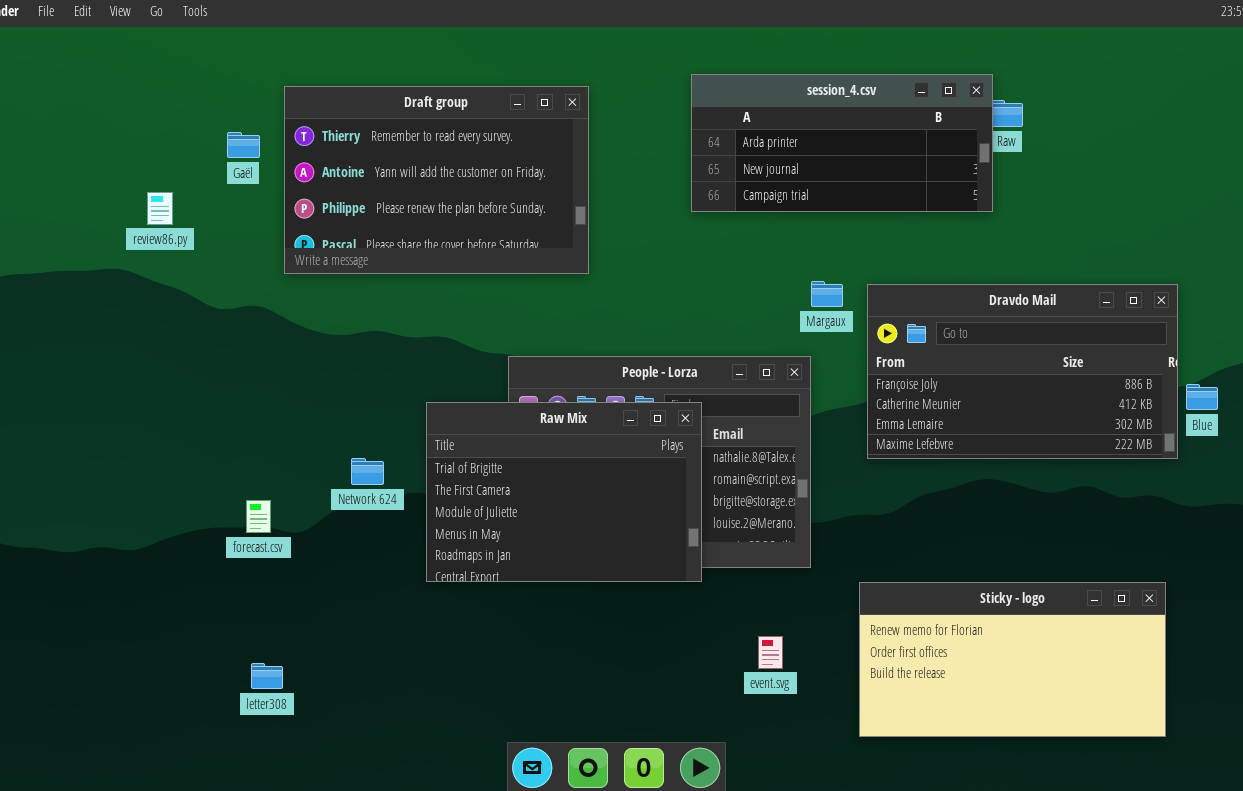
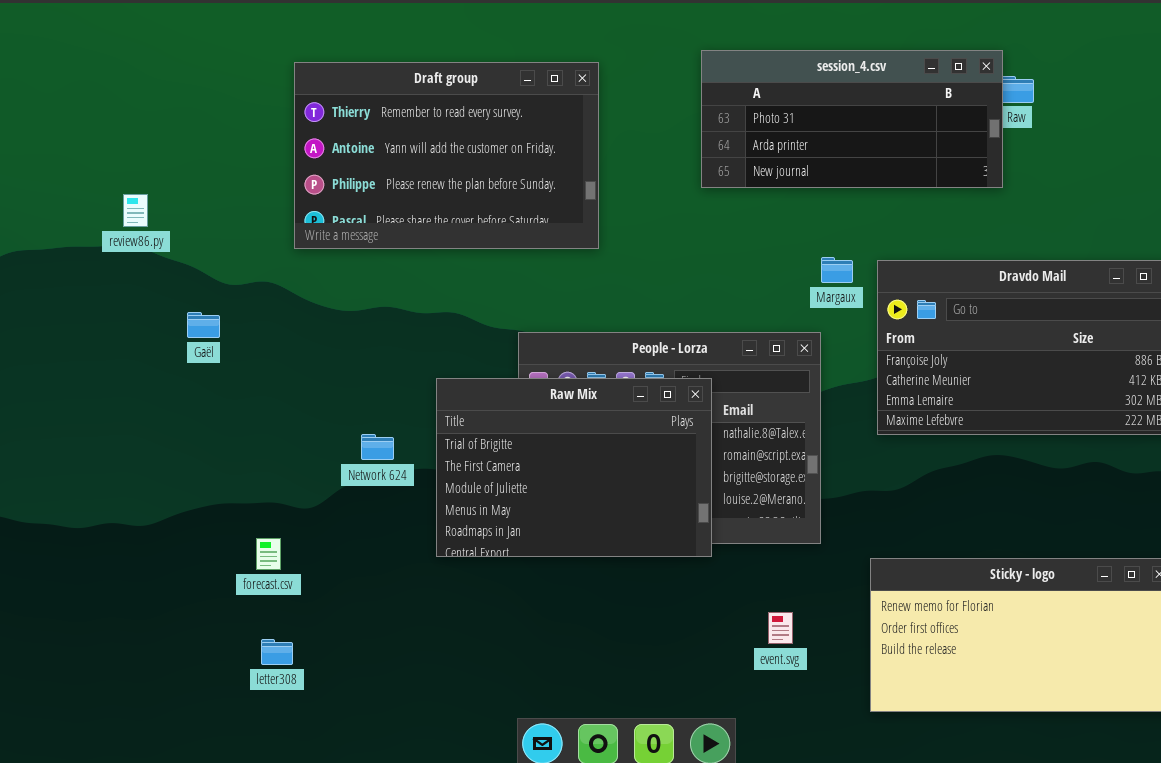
session_4.csv: [691,74,993,212] -> [701,50,1003,188], scrolled up 1 row
Gaël: [227,132,260,158] -> [187,312,220,338], moved
review86.py: [147,192,173,225] -> [123,194,148,227], moved
forecast.csv: [246,500,271,533] -> [256,538,281,570], moved

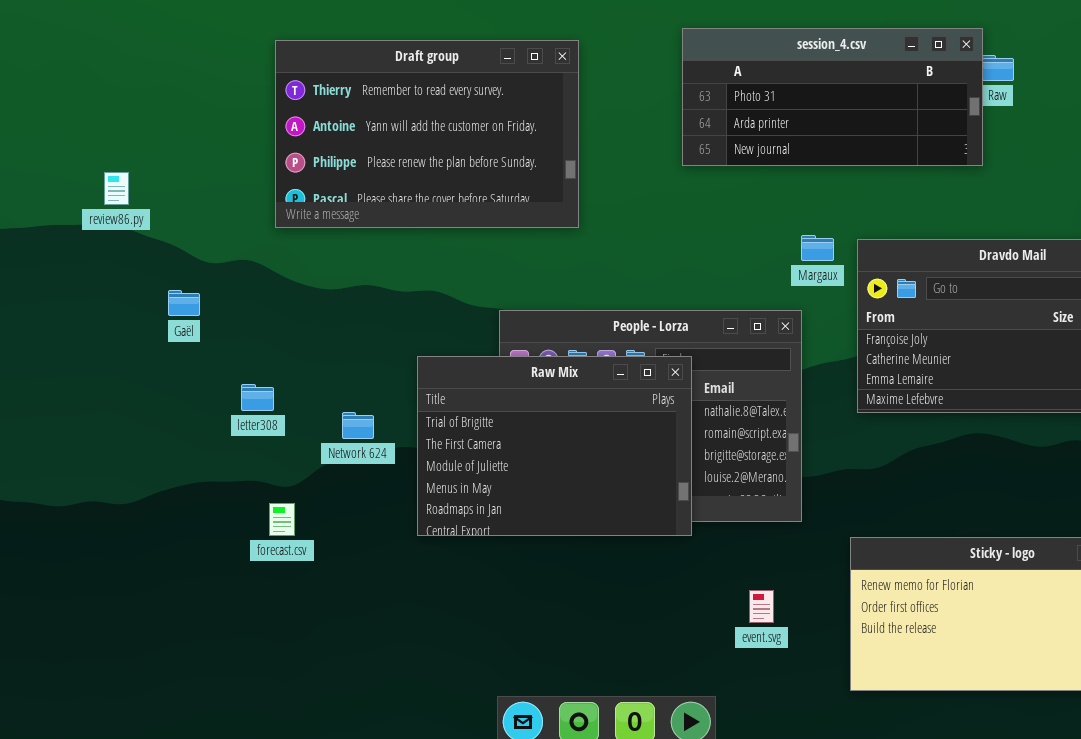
forecast.csv: [256,538,281,570] -> [269,503,295,536], moved
letter308: [261,639,293,665] -> [241,384,274,411], moved

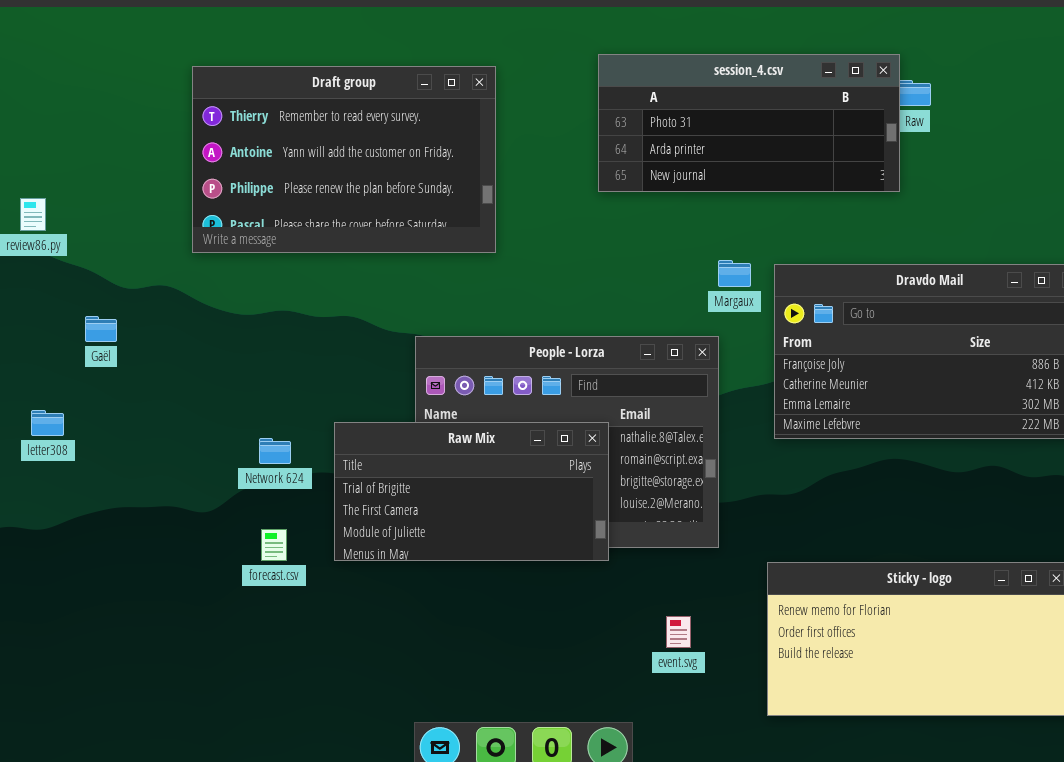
Raw Mix: [417,356,692,536] -> [334,422,609,561], resized
letter308: [241,384,274,411] -> [31,410,64,436], moved
forecast.csv: [269,503,295,536] -> [261,529,287,561], moved

